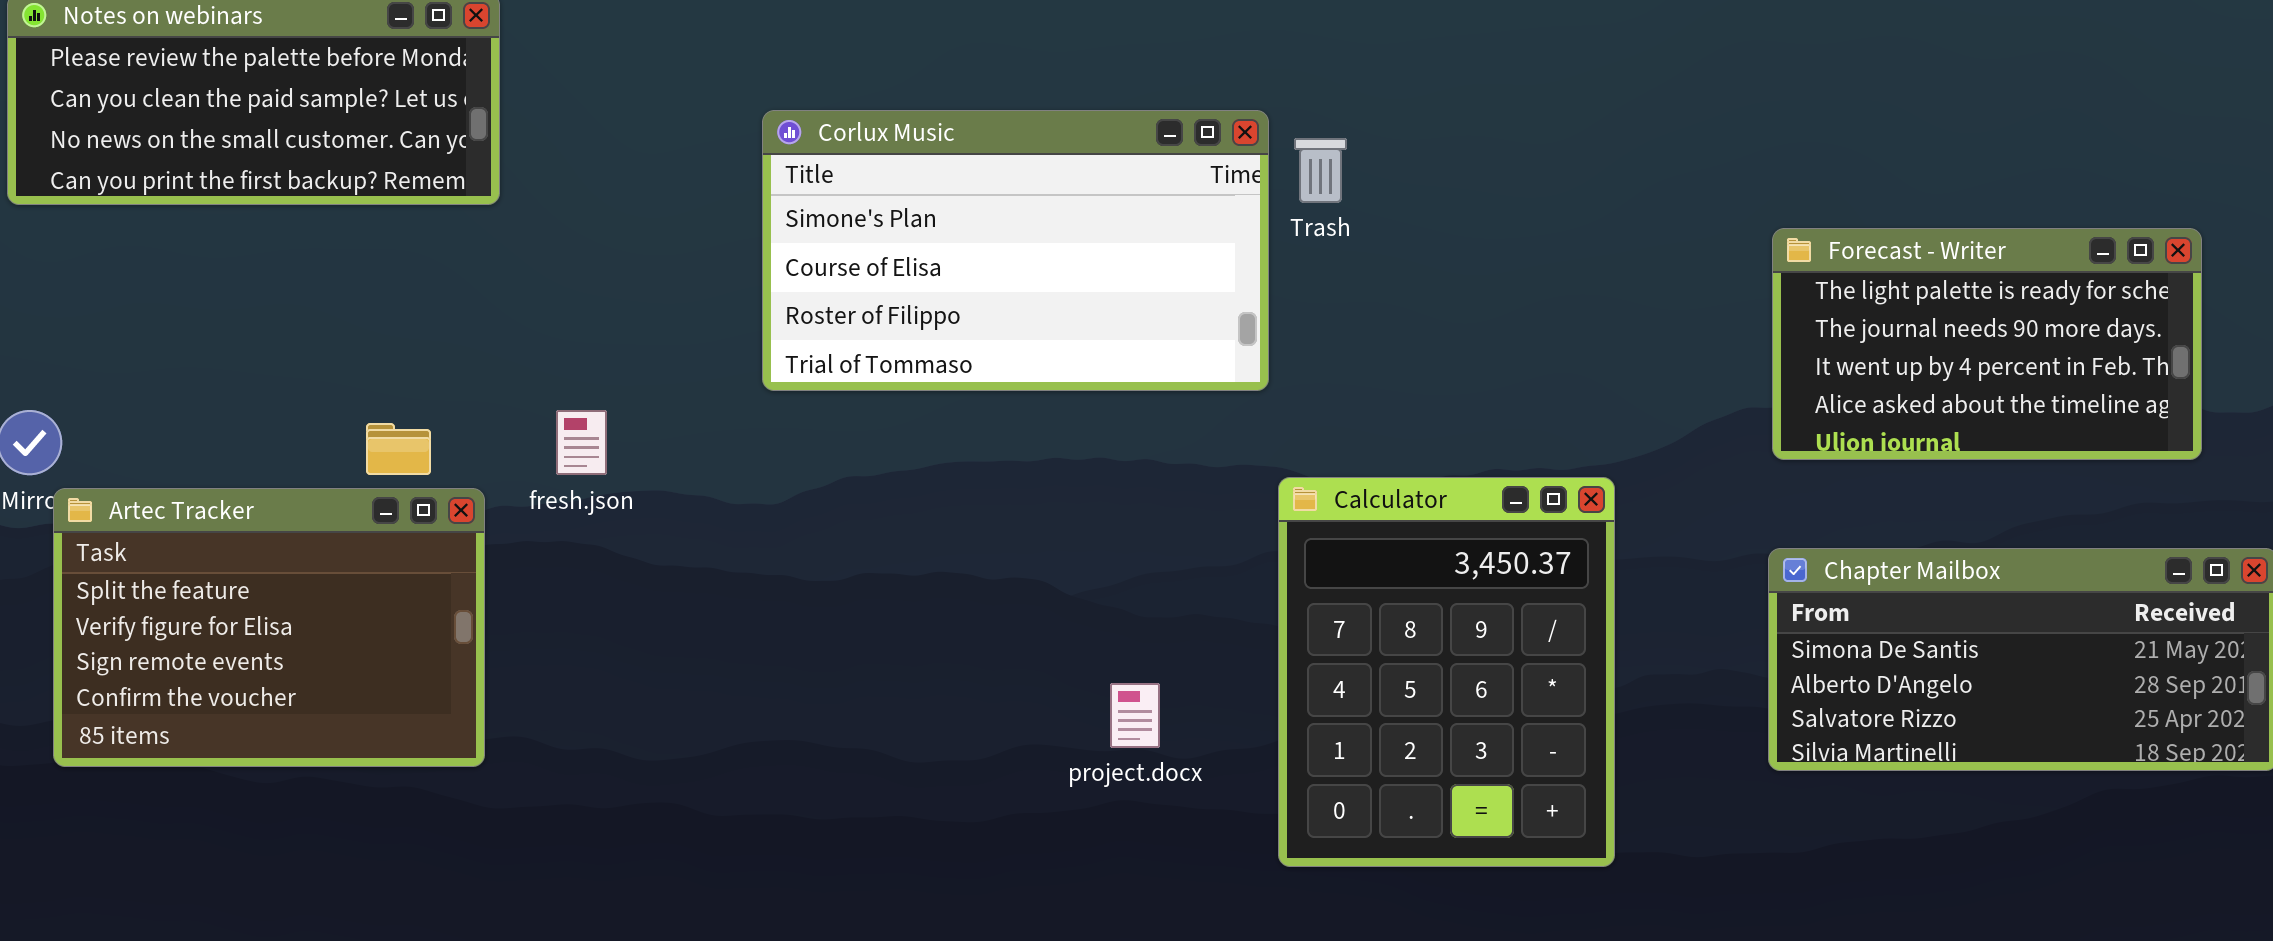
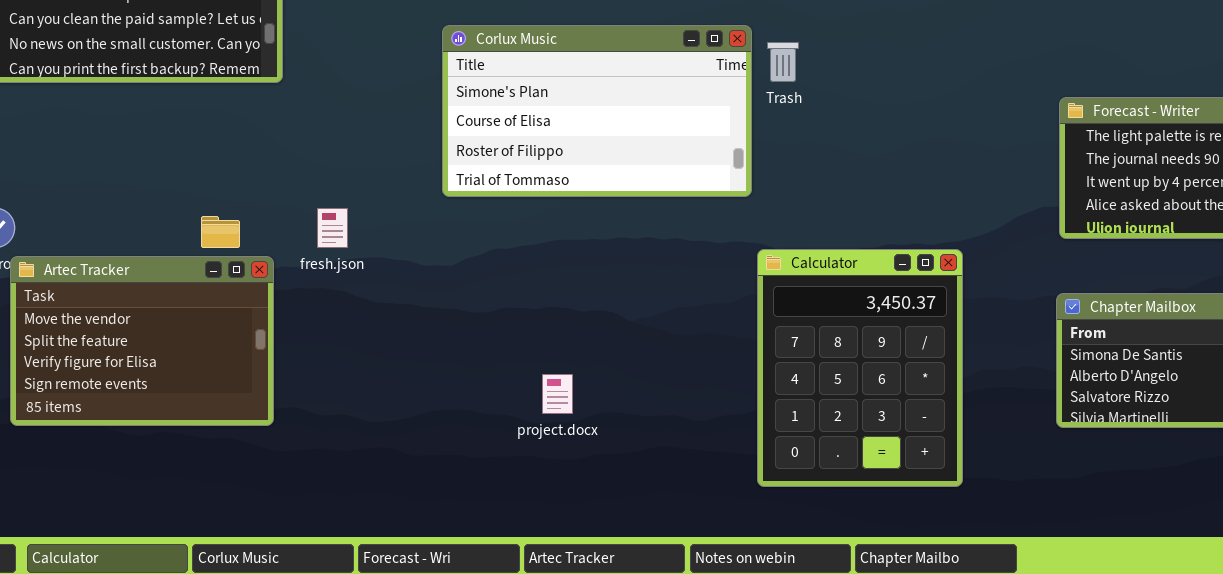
Artec Tracker: [53,488,485,767] -> [10,256,274,426], scrolled up 1 row
project.docx: [1110,683,1160,748] -> [542,374,573,414], moved

